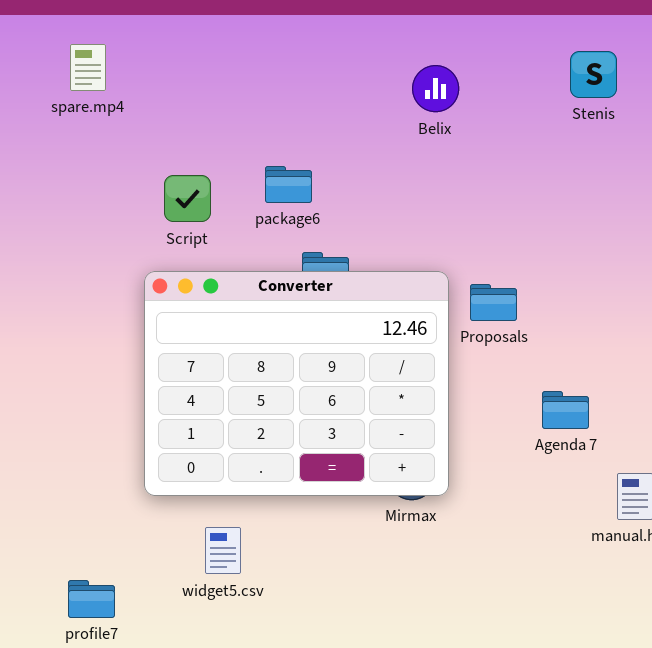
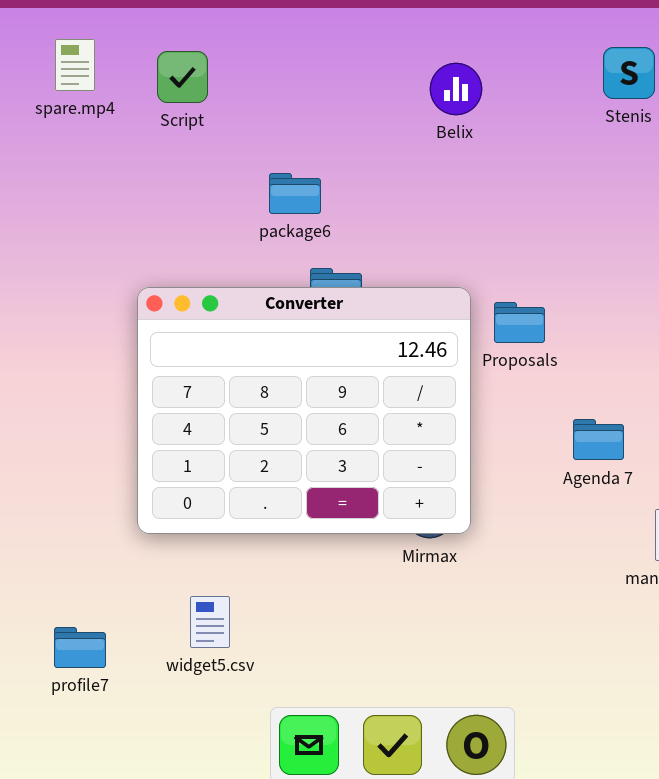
Script: [164,175,211,222] -> [157,51,208,103], moved
widget5.csv: [205,527,241,574] -> [190,596,230,648], moved

